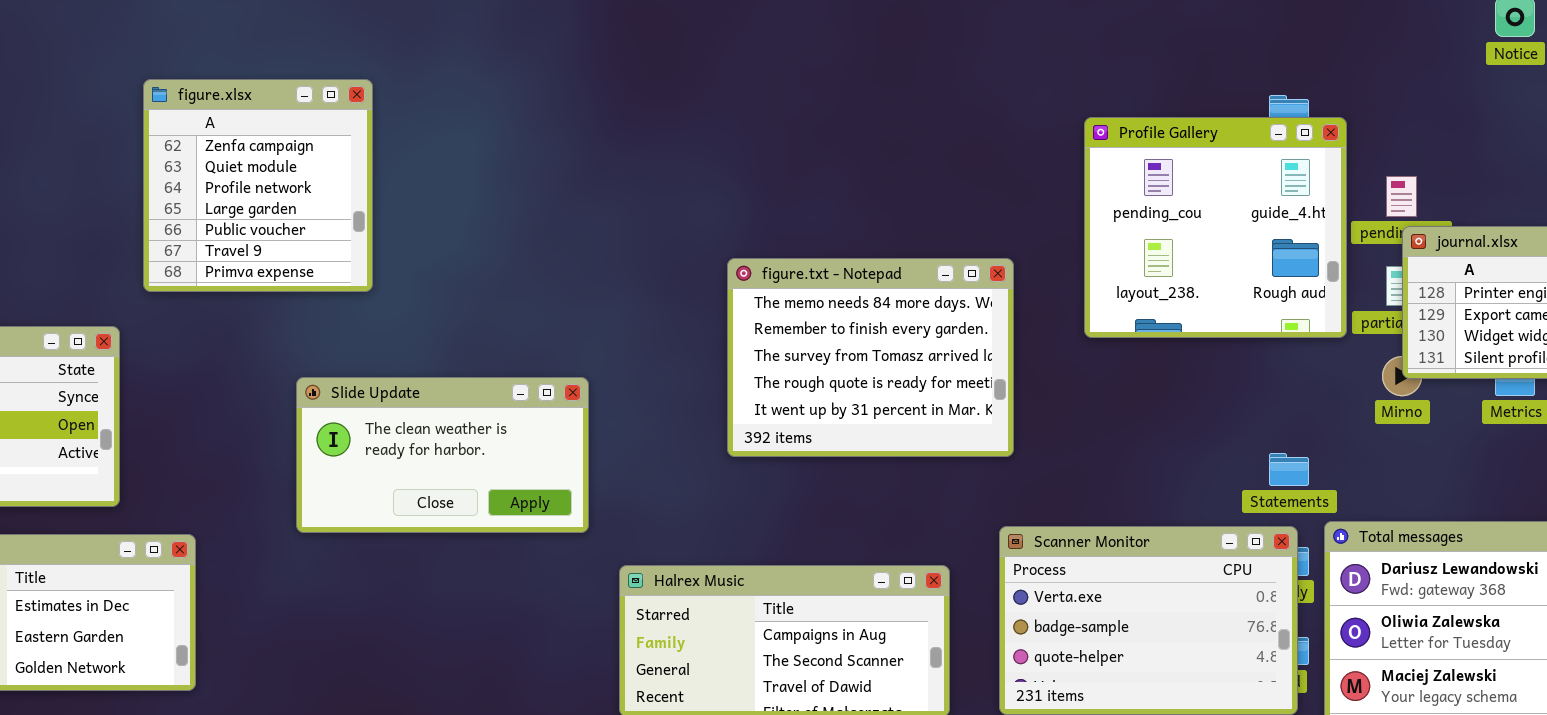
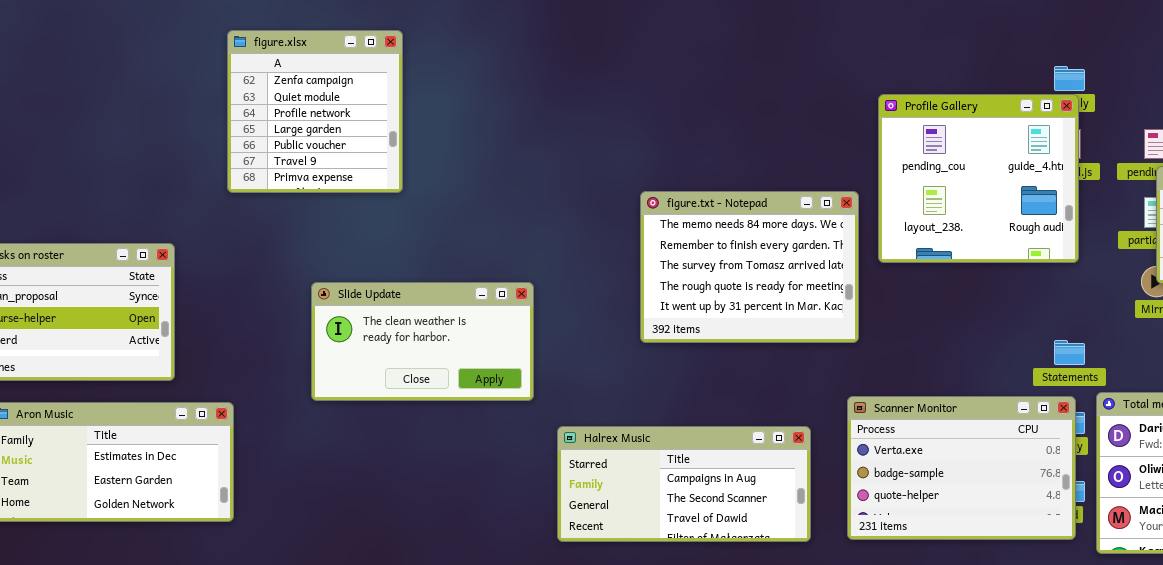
figure.xlsx: [143,79,373,292] -> [227,30,403,193], moved
Profile Gallery: [1084,117,1347,338] -> [878,94,1079,263], moved

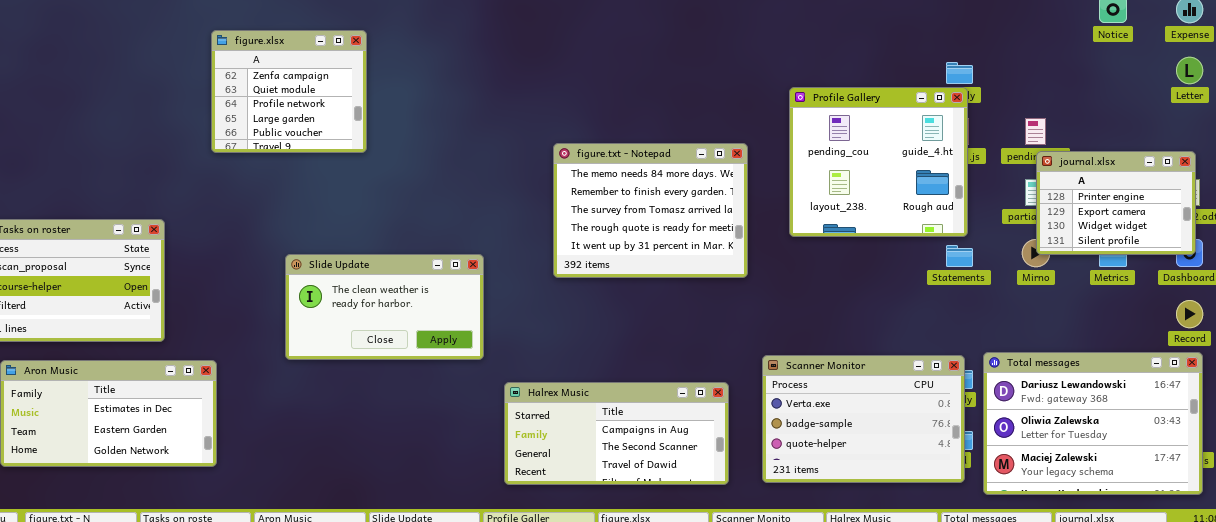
figure.xlsx: [227,30,403,193] -> [211,30,367,153], resized
figure.txt - Notepad: [640,191,859,343] -> [553,143,748,278], moved
Statements: [1054,340,1085,365] -> [946,245,973,267], moved

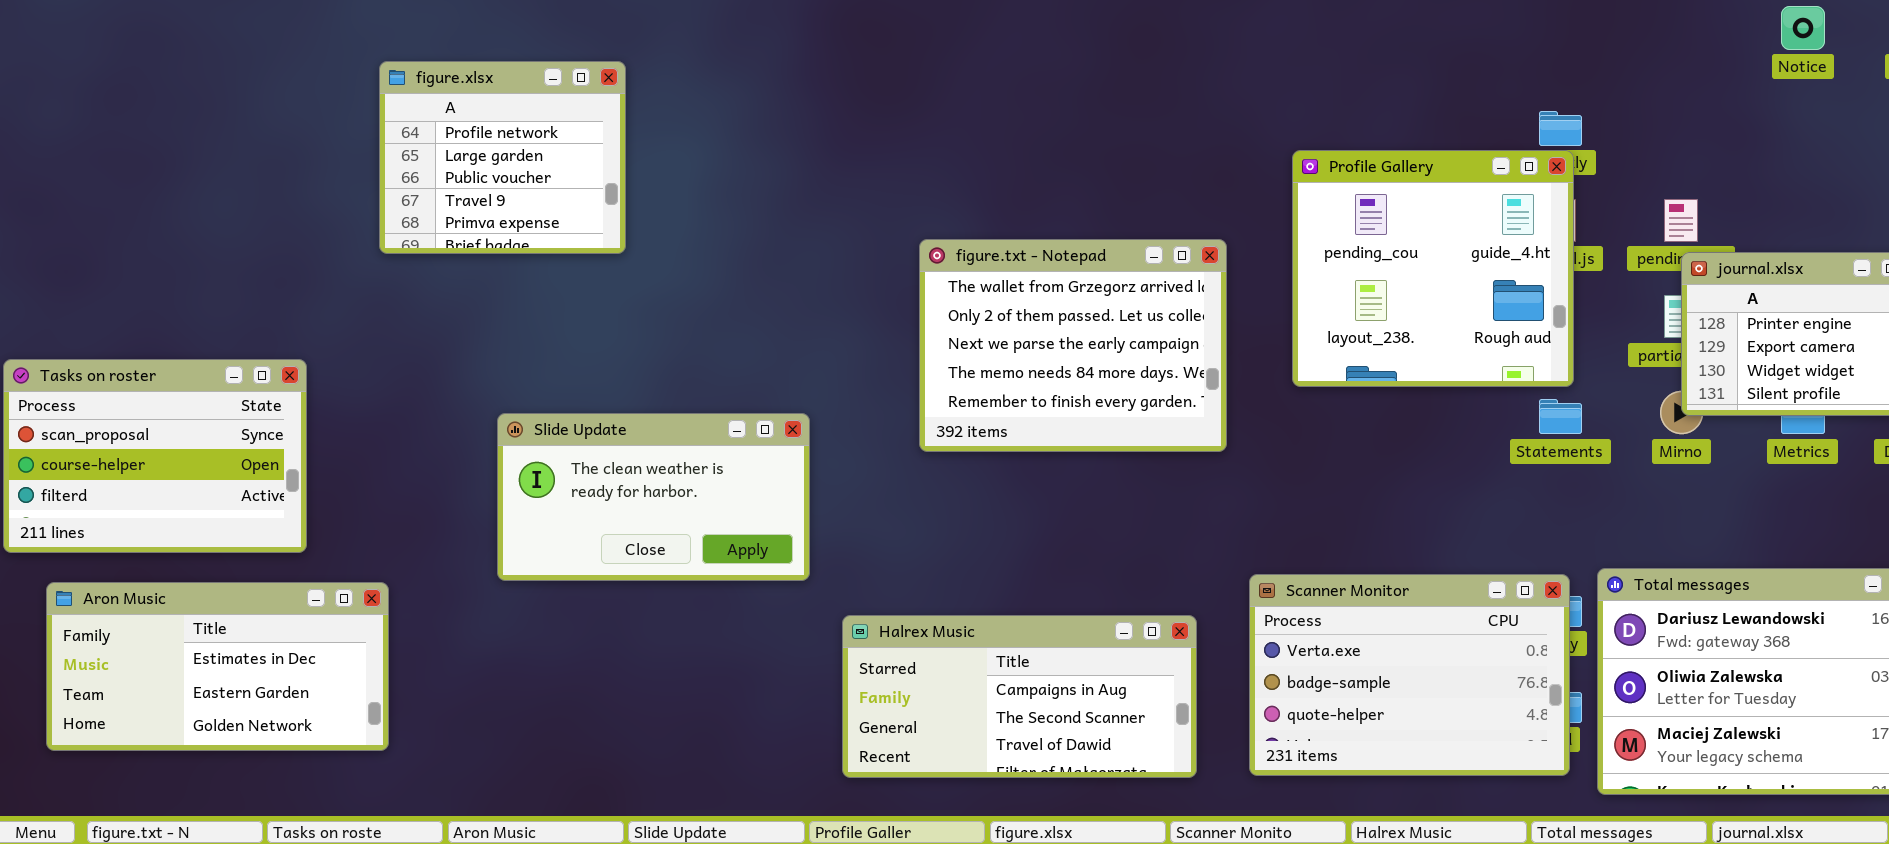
figure.xlsx: [211,30,367,153] -> [379,61,626,254], scrolled down 2 rows
figure.txt - Notepad: [553,143,748,278] -> [919,239,1227,452], scrolled up 3 rows

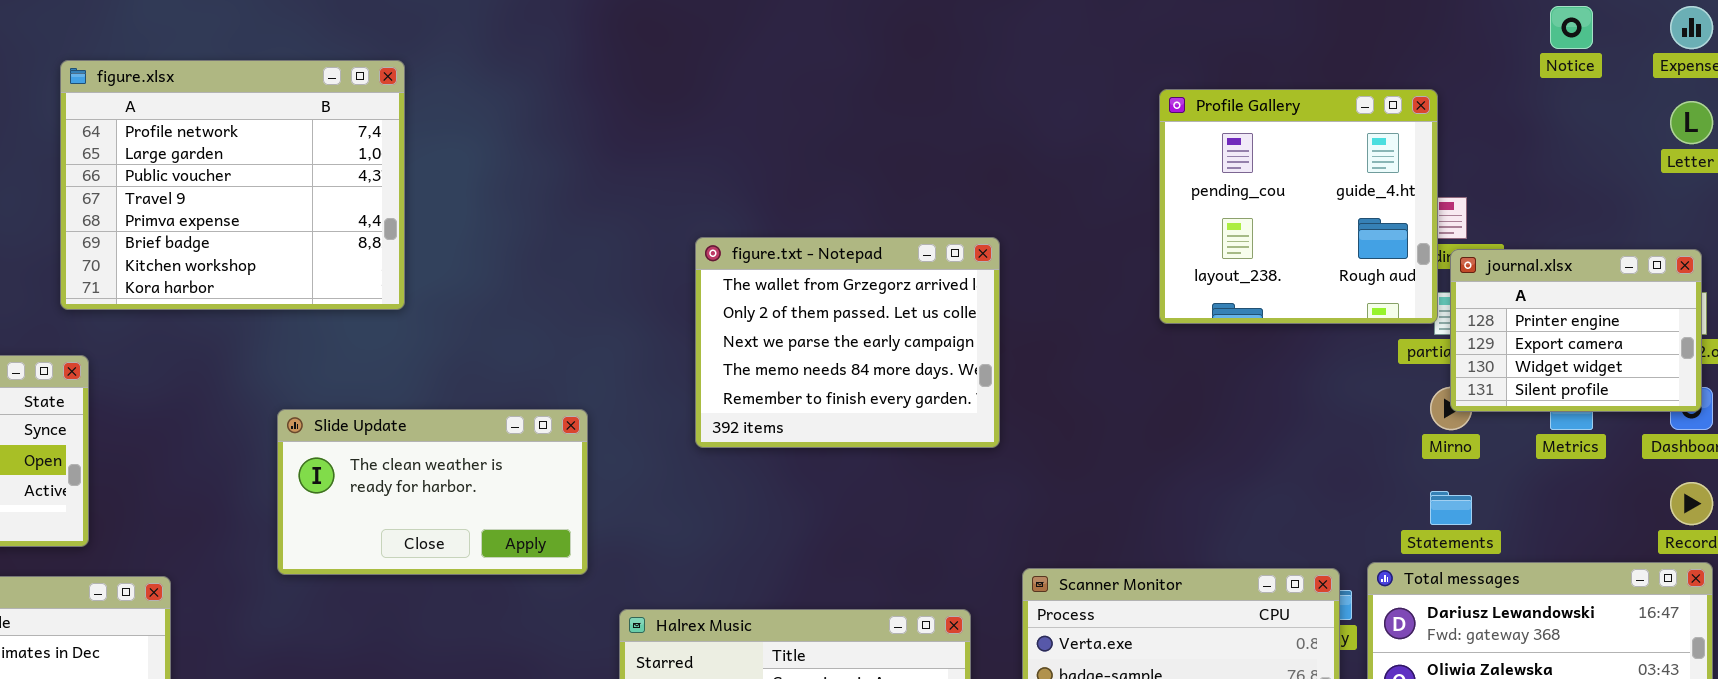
figure.xlsx: [379,61,626,254] -> [60,60,405,310], resized
Profile Gallery: [1292,150,1574,387] -> [1159,89,1438,324], moved
Statements: [1539,399,1582,434] -> [1430,491,1472,525], moved

